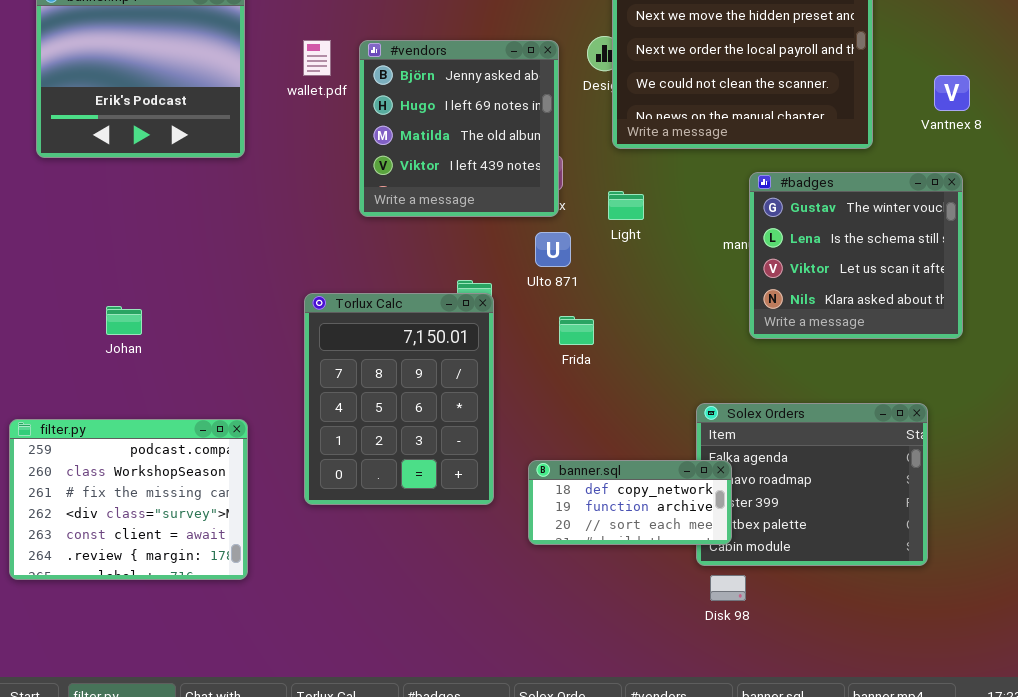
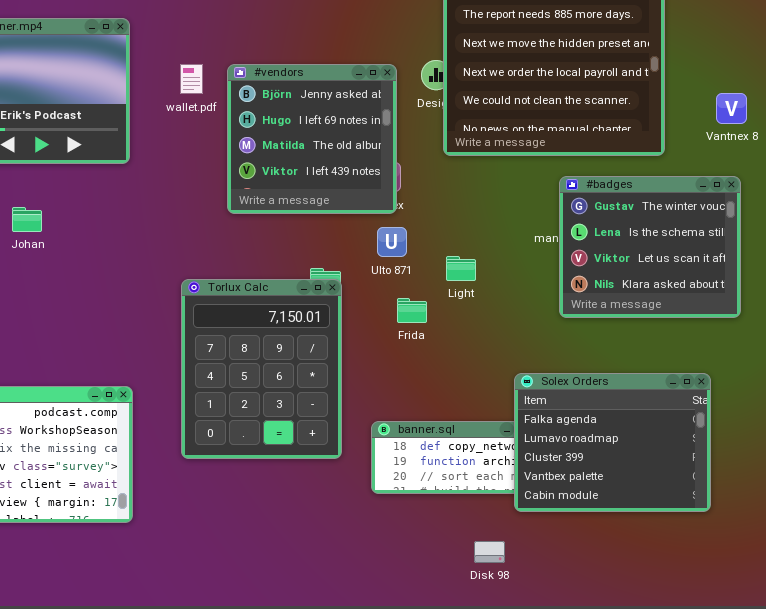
Light: [608,191,644,220] -> [446,256,476,281], moved
Johan: [106,306,142,335] -> [12,207,42,232], moved
Solex Orders: [696,403,928,566] -> [514,373,711,512], raised
Disk 98: [710,575,746,601] -> [474,541,505,563], moved

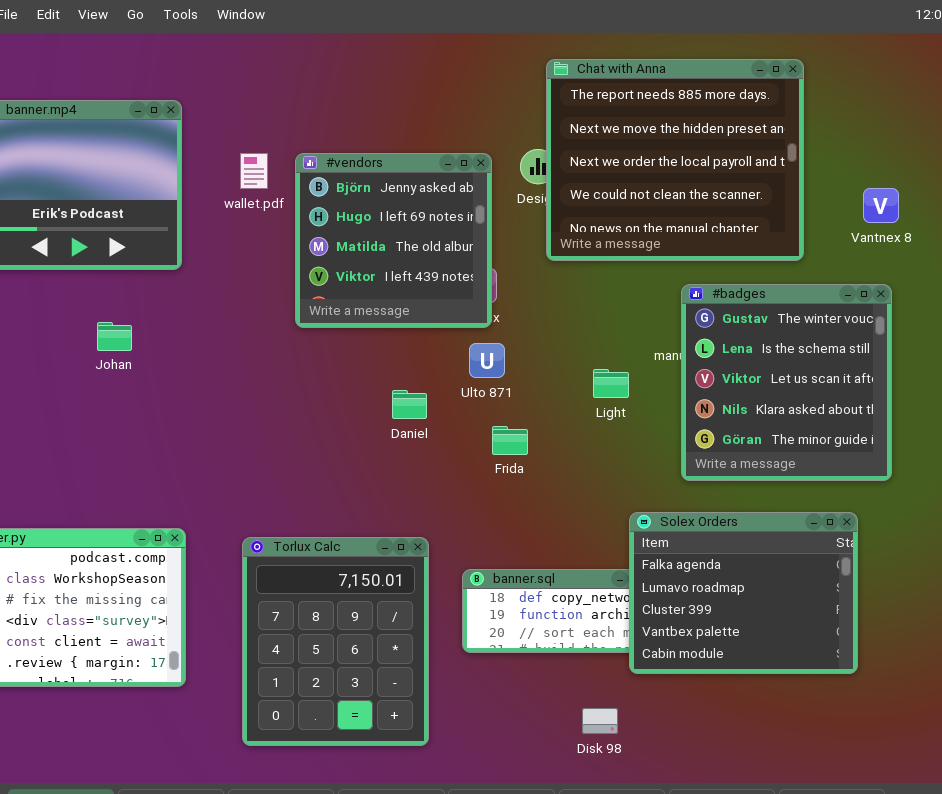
#badges: [559,176,741,318] -> [681,284,892,481], resized
Johan: [12,207,42,232] -> [97,322,132,351], moved
Light: [446,256,476,281] -> [593,369,629,398], moved
Torlux Calc: [181,279,342,459] -> [242,537,429,746], moved

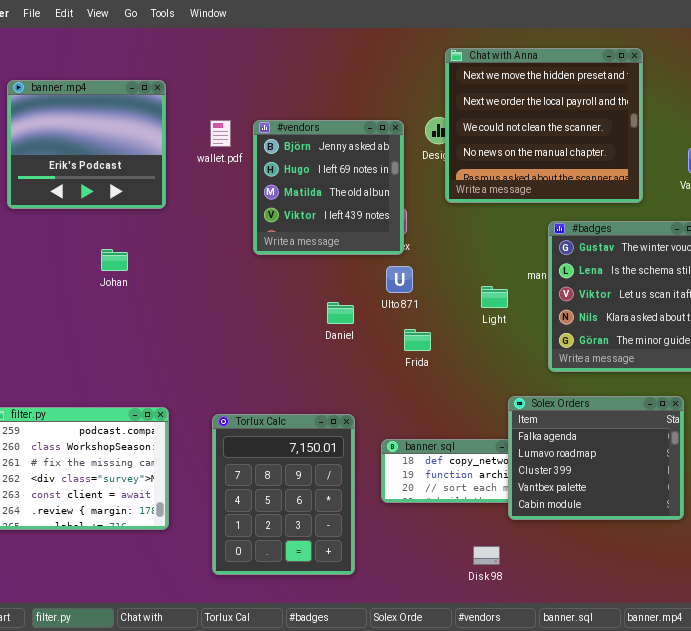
Chat with Anna: [546,59,804,261] -> [445,48,643,203], scrolled down 1 row

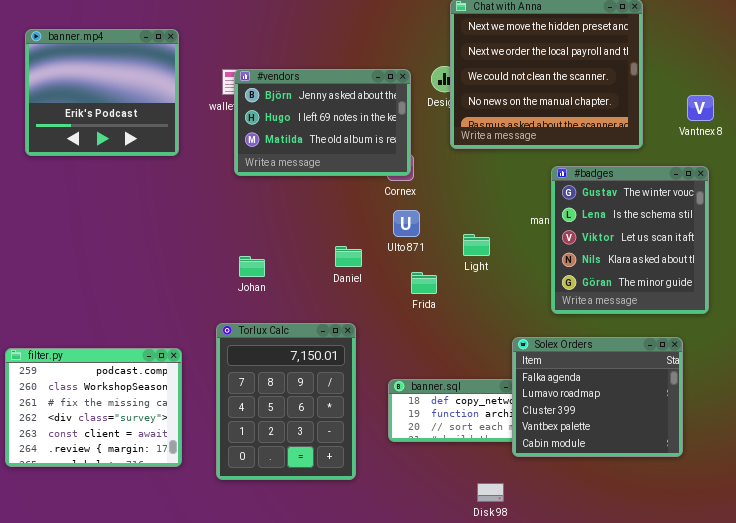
#vendors: [253,120,404,255] -> [234,69,411,176], resized
Johan: [101,249,128,271] -> [239,256,265,277], moved
Light: [481,286,508,308] -> [463,234,490,256], moved
Torlux Calc: [212,414,355,575] -> [216,323,356,480], moved

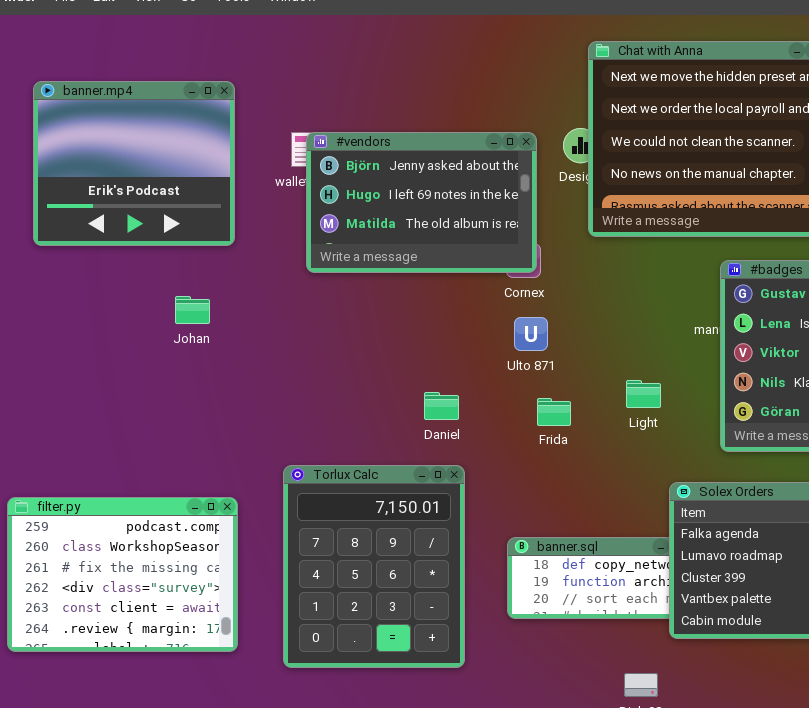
Light: [463,234,490,256] -> [626,380,661,408], moved
Daniel: [335,246,362,267] -> [424,392,459,420], moved
Johan: [239,256,265,277] -> [175,296,210,324], moved

